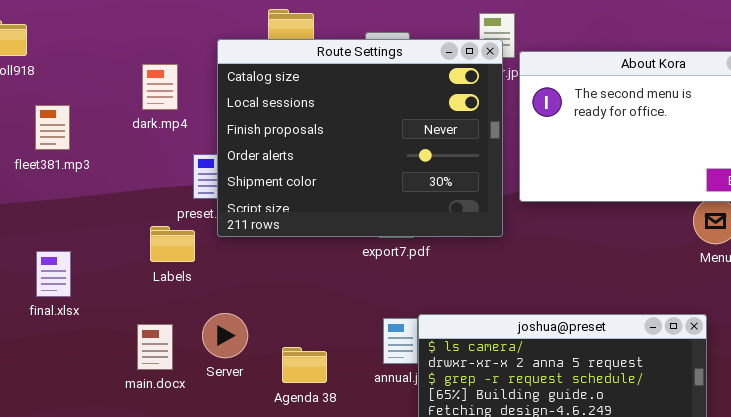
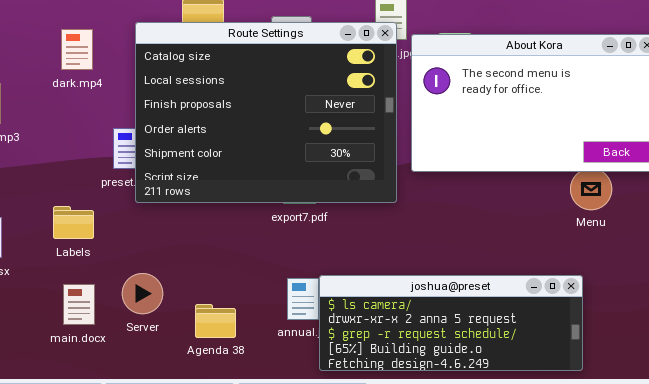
dark.mp4: [142,64,178,110] -> [61,29,93,70], moved
Labels: [150,226,195,262] -> [53,206,94,239], moved

